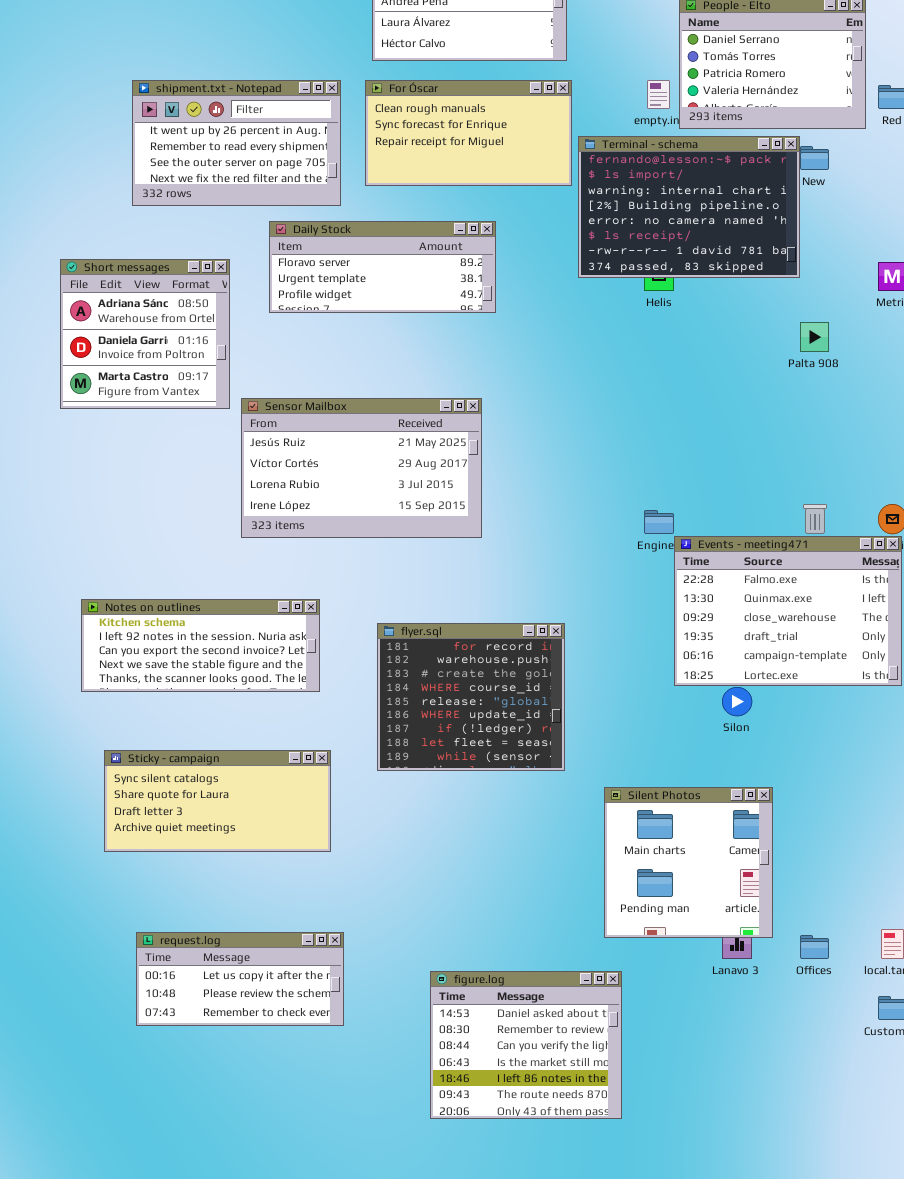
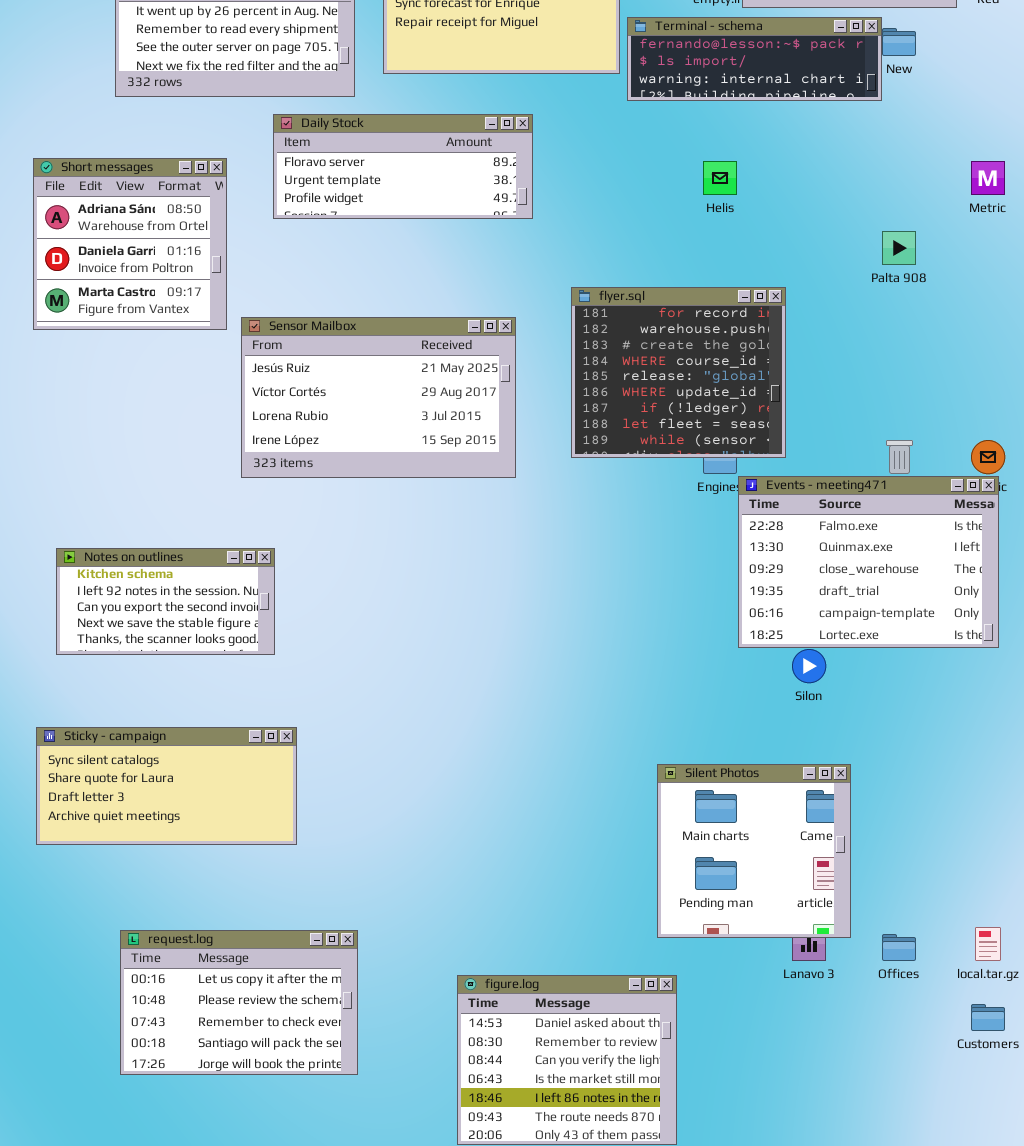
Terminal - schema: [578,136,800,278] -> [627,17,882,101], resized
Notes on outlines: [81,599,320,692] -> [56,548,275,655], resized
flyer.sql: [377,623,565,771] -> [571,287,786,458], moved
Sticky - campaign: [104,750,331,852] -> [36,727,297,845], moved
request.log: [136,932,344,1026] -> [120,930,358,1075], resized

